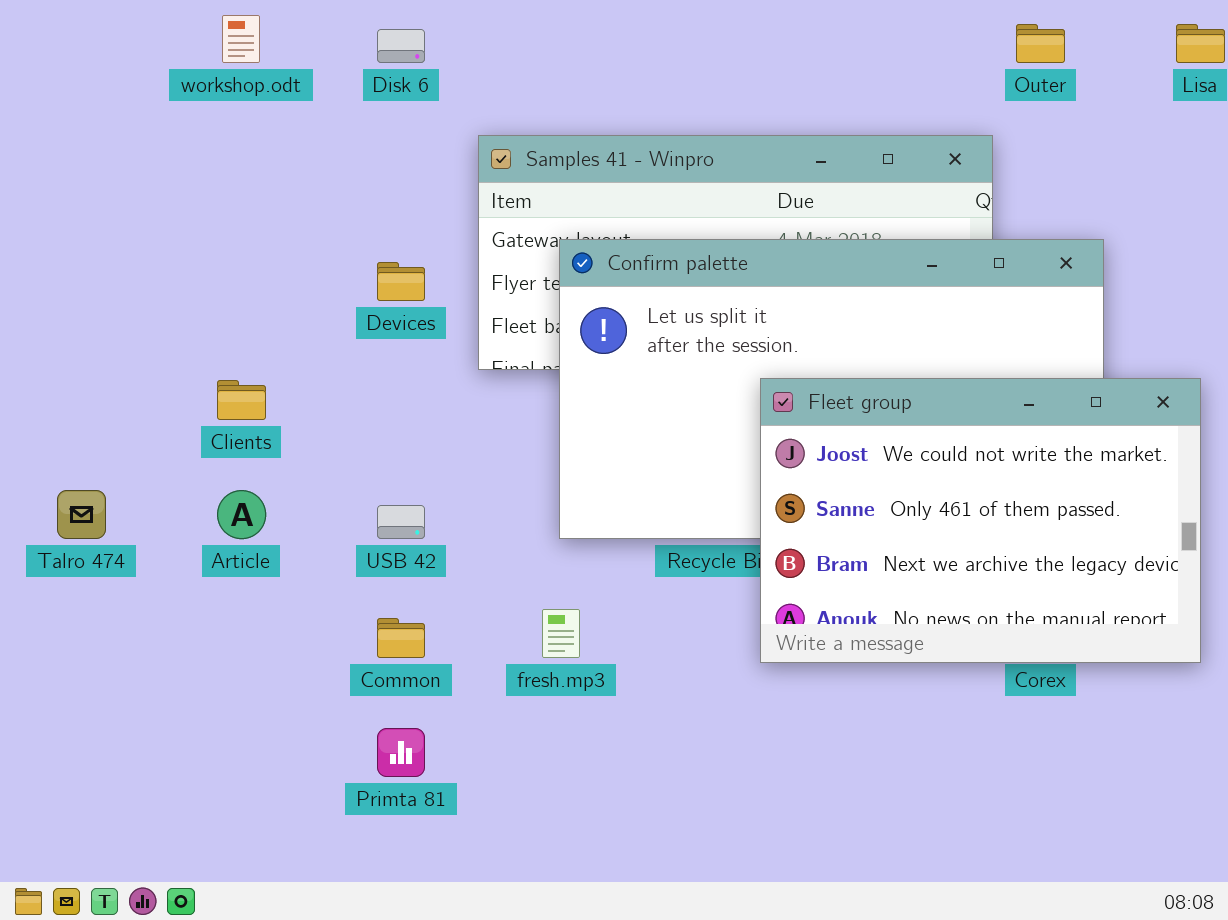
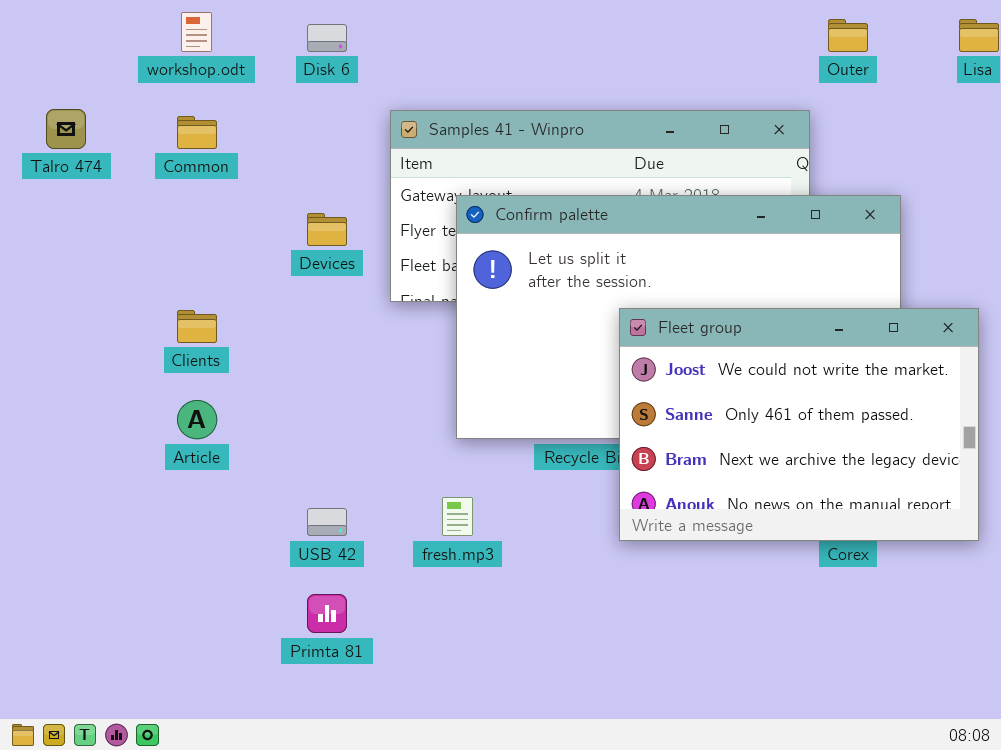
Talro 474: [57,490,106,539] -> [46,109,86,149], moved
USB 42: [377,505,425,539] -> [307,508,347,536], moved
Common: [377,618,425,658] -> [177,116,217,149], moved

